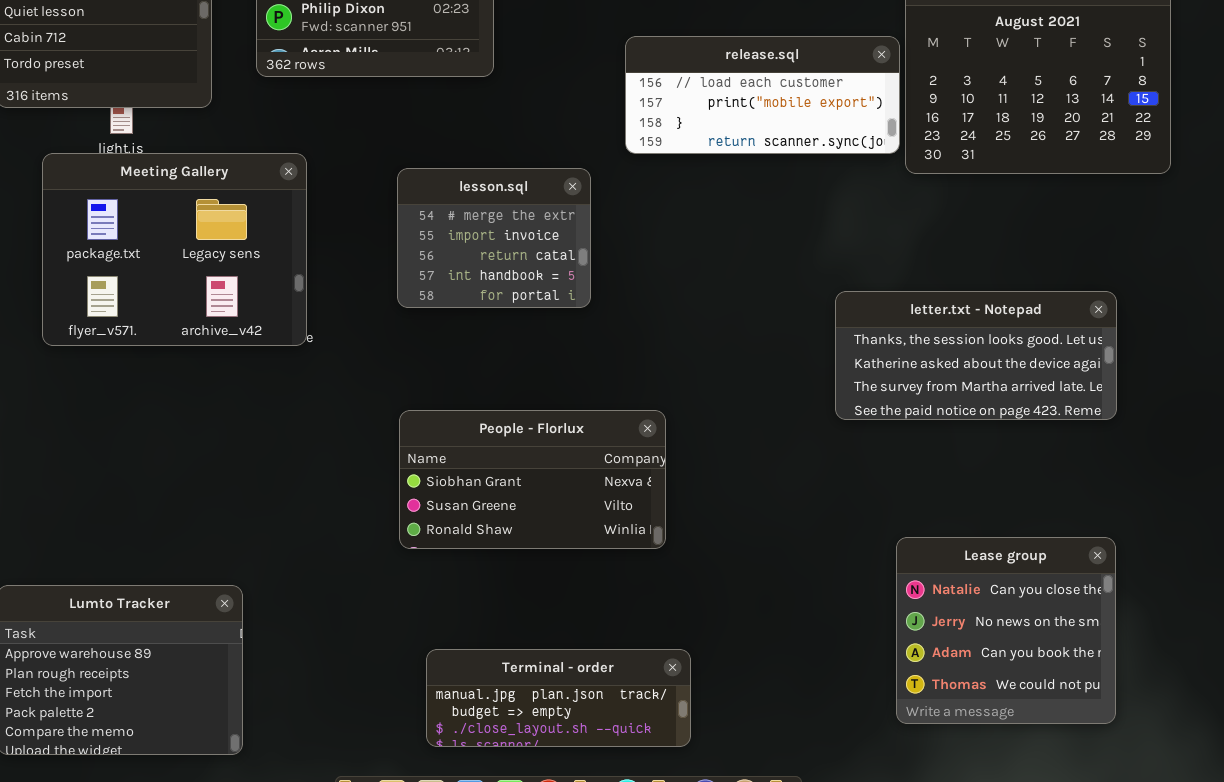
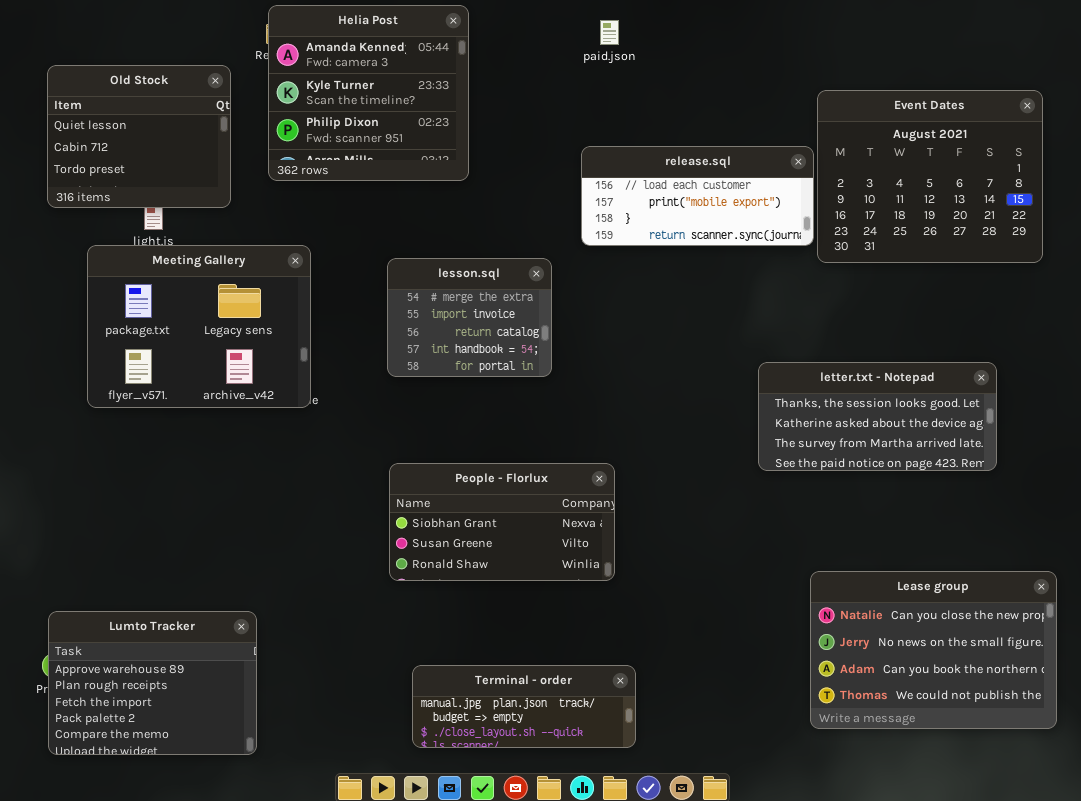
Lease group: [896,537,1116,724] -> [810,571,1057,729], resized

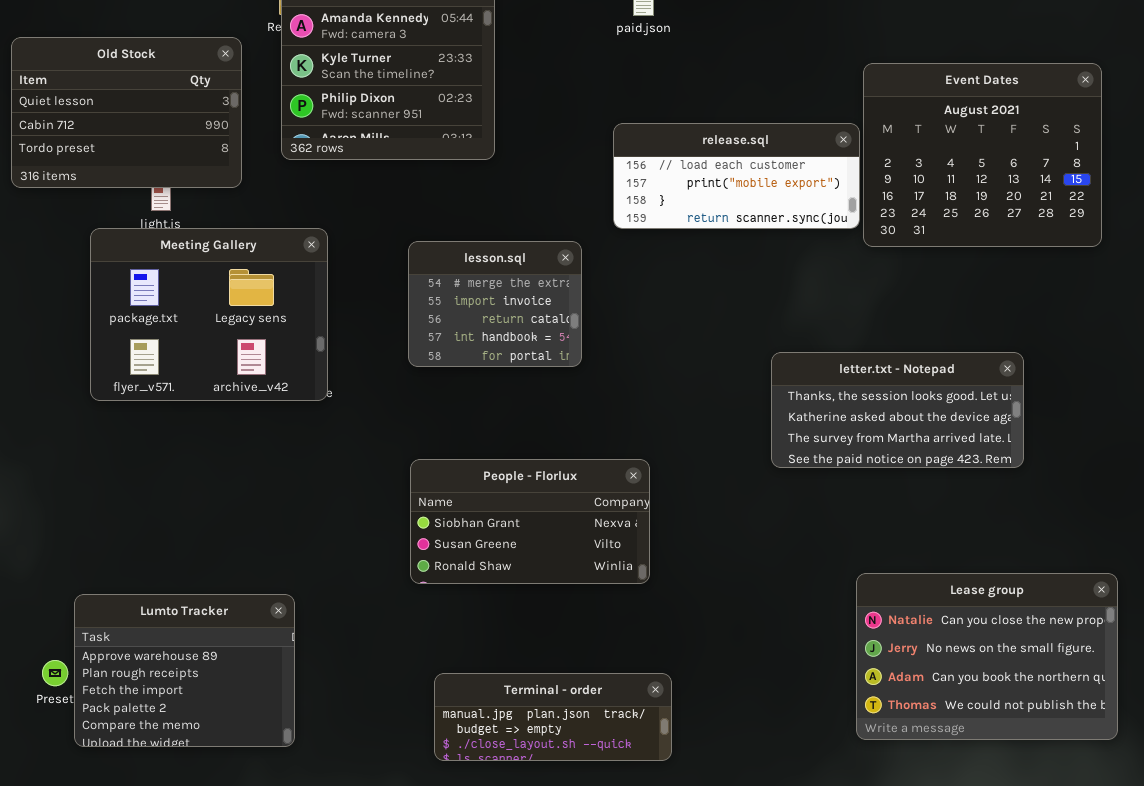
Old Stock: [47,65,231,208] -> [11,37,242,188], resized
letter.txt - Notepad: [758,362,997,471] -> [771,352,1024,468], moved
Lumto Tracker: [48,611,257,755] -> [74,594,295,747], moved

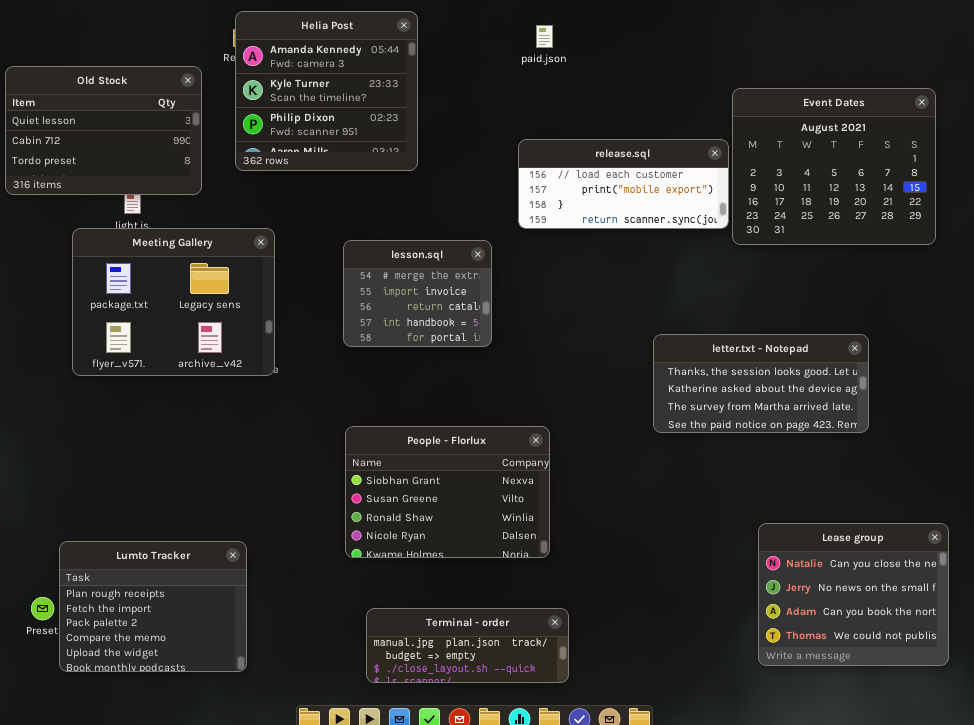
People - Florlux: [410,459,650,584] -> [345,426,550,558], resized
Lease group: [856,573,1118,740] -> [758,523,949,666], resized
Lumto Tracker: [74,594,295,747] -> [59,541,247,672], scrolled down 1 row

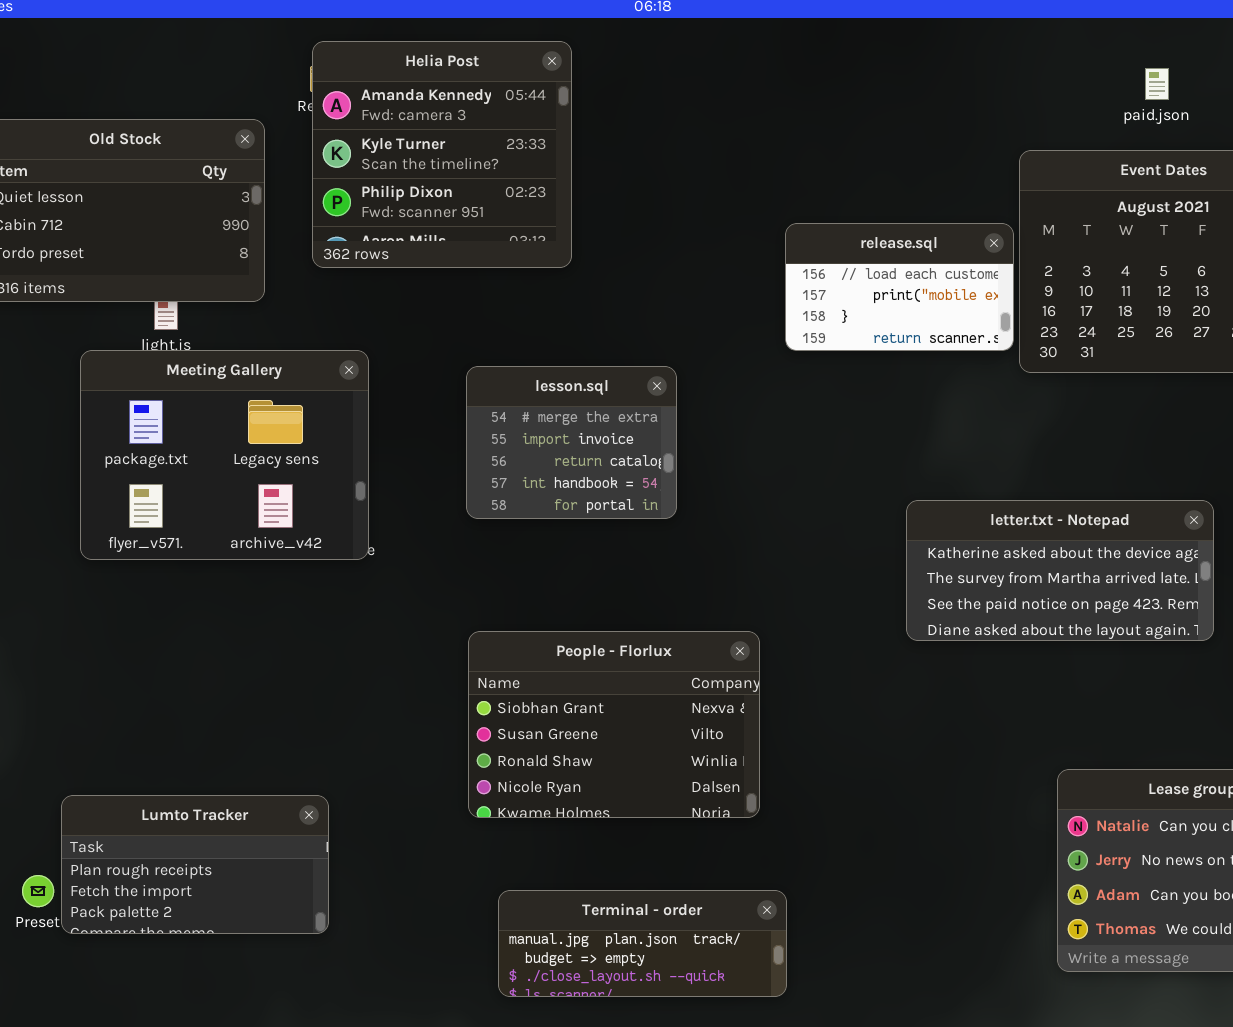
paid.json: [536,25,553,48] -> [1145,68,1169,100], moved
release.sql: [518,139,729,229] -> [785,223,1014,351], resized
letter.txt - Notepad: [653,334,869,433] -> [906,500,1214,641], scrolled down 1 row
Lumto Tracker: [59,541,247,672] -> [61,795,329,934], resized

